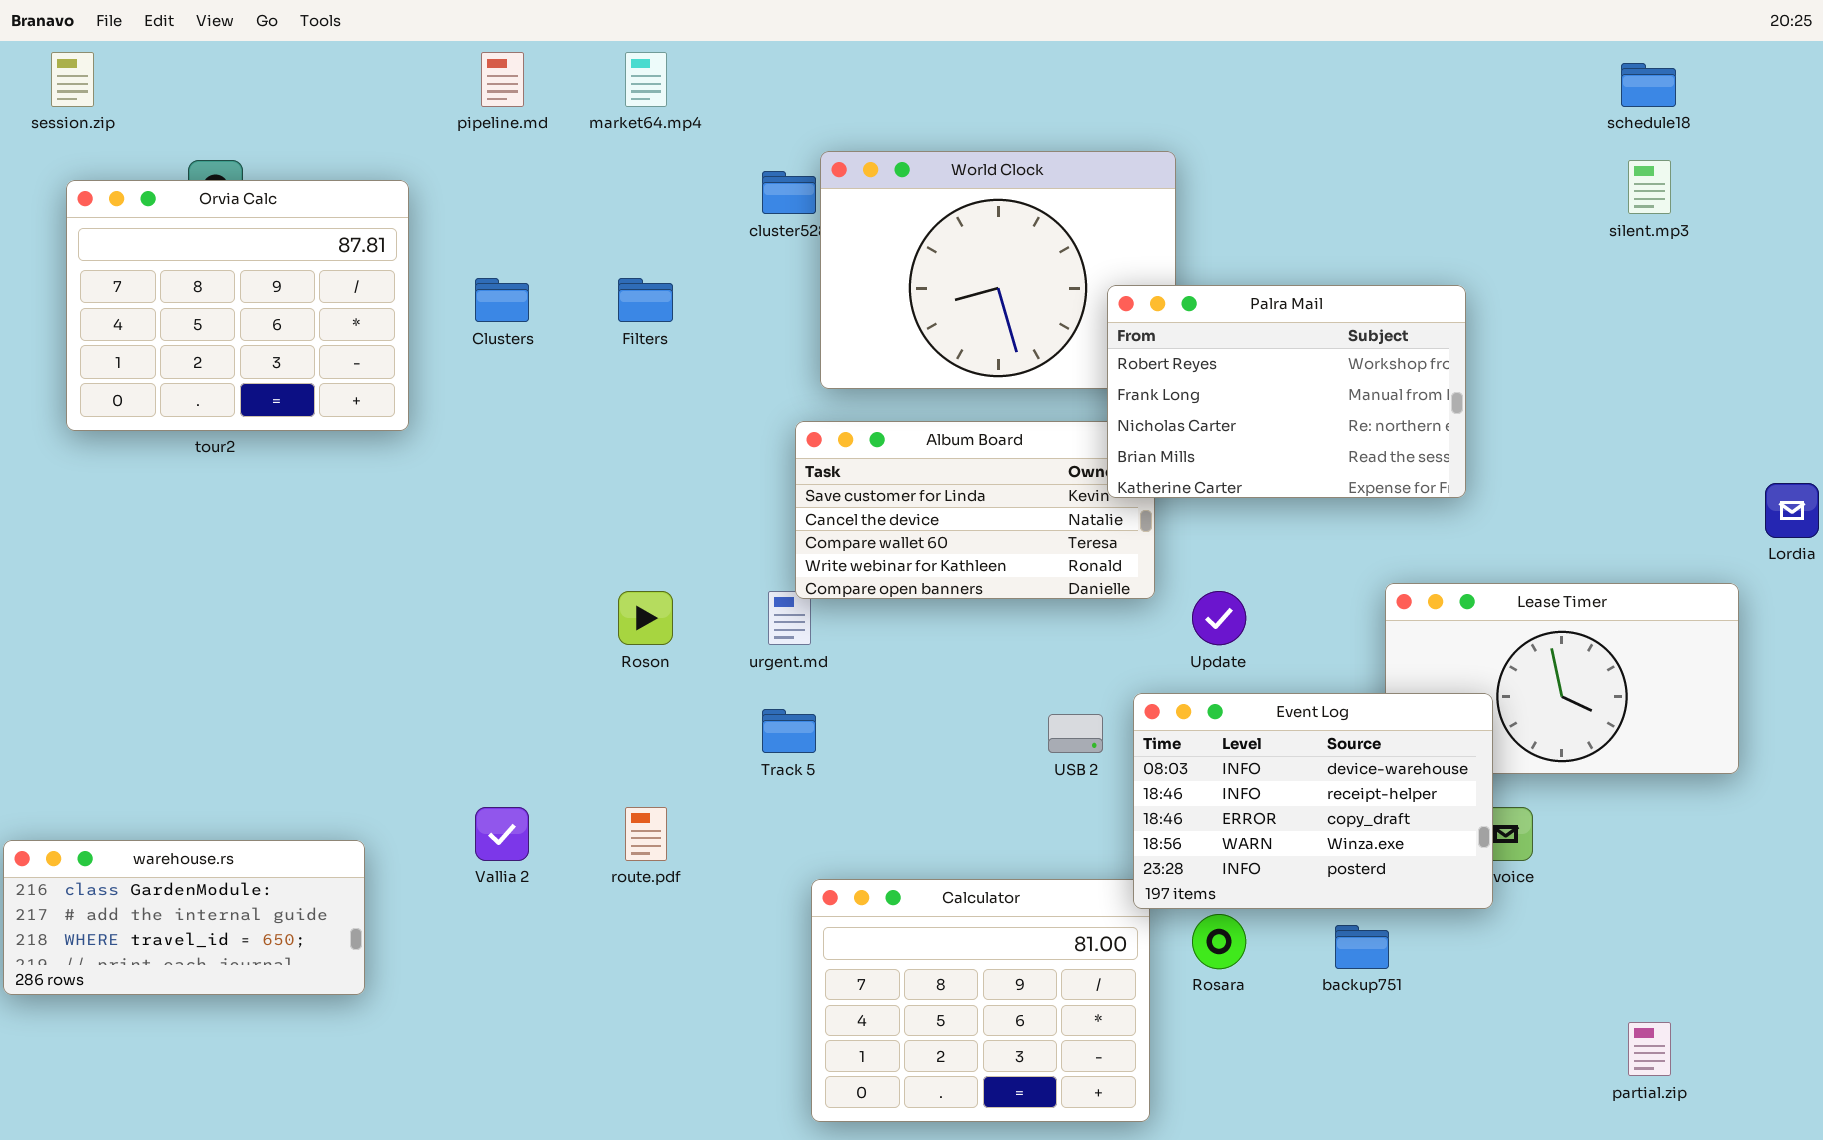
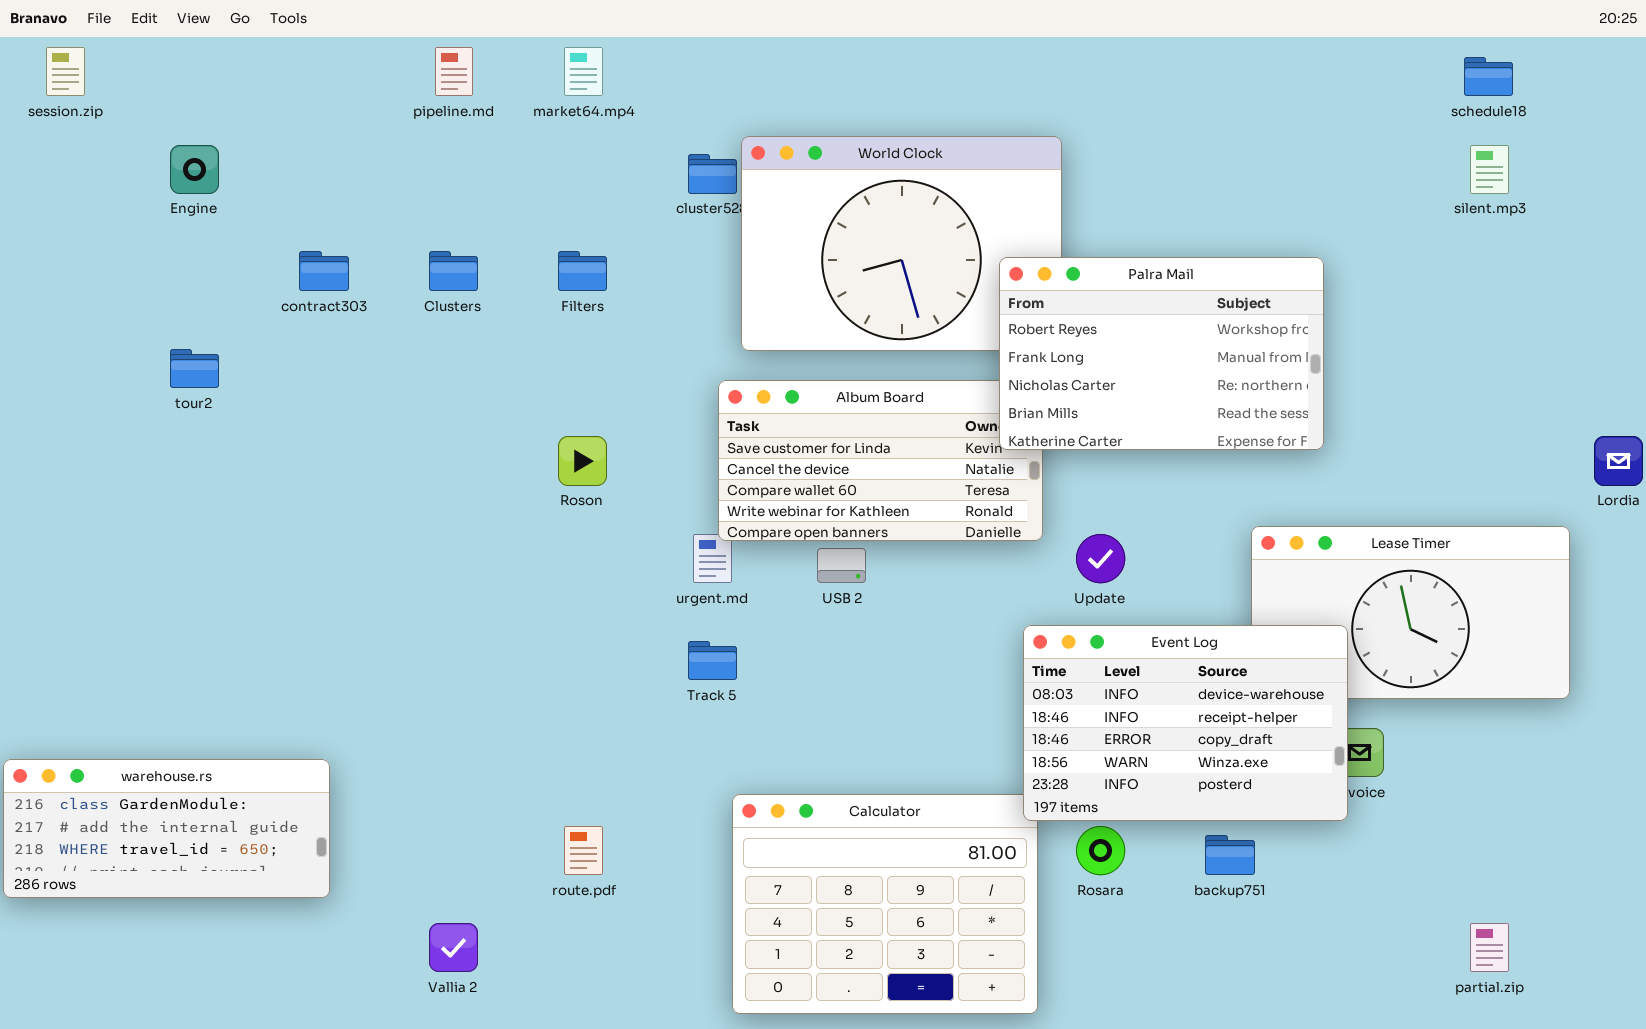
Orvia Calc: [66,180,409,431] -> none, closed
Roson: [618,591,673,645] -> [558,436,607,486], moved
USB 2: [1048,714,1103,753] -> [817,548,866,583], moved
Vallia 2: [475,807,529,861] -> [429,923,478,972], moved
route.pdf: [625,807,667,861] -> [564,826,603,875], moved

